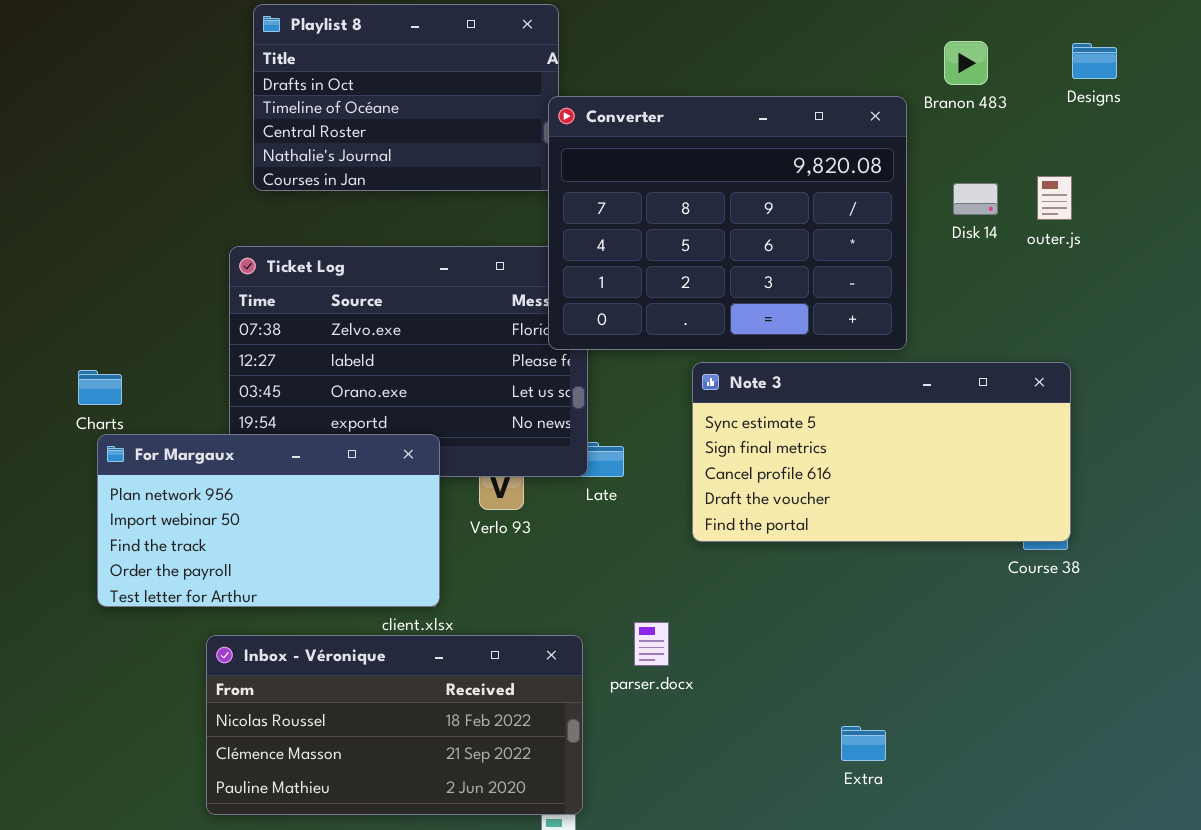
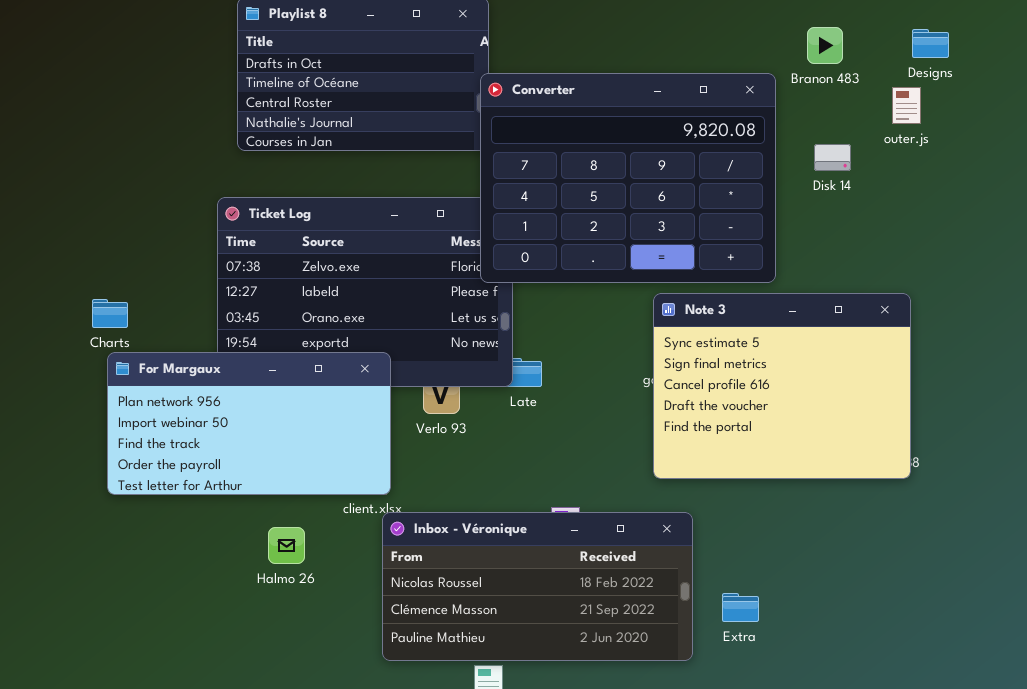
outer.js: [1037,176,1072,220] -> [892,87,921,124], moved
Note 3: [692,362,1071,542] -> [653,293,911,479], resized
Inbox - Véronique: [206,635,583,815] -> [382,512,693,661], moved

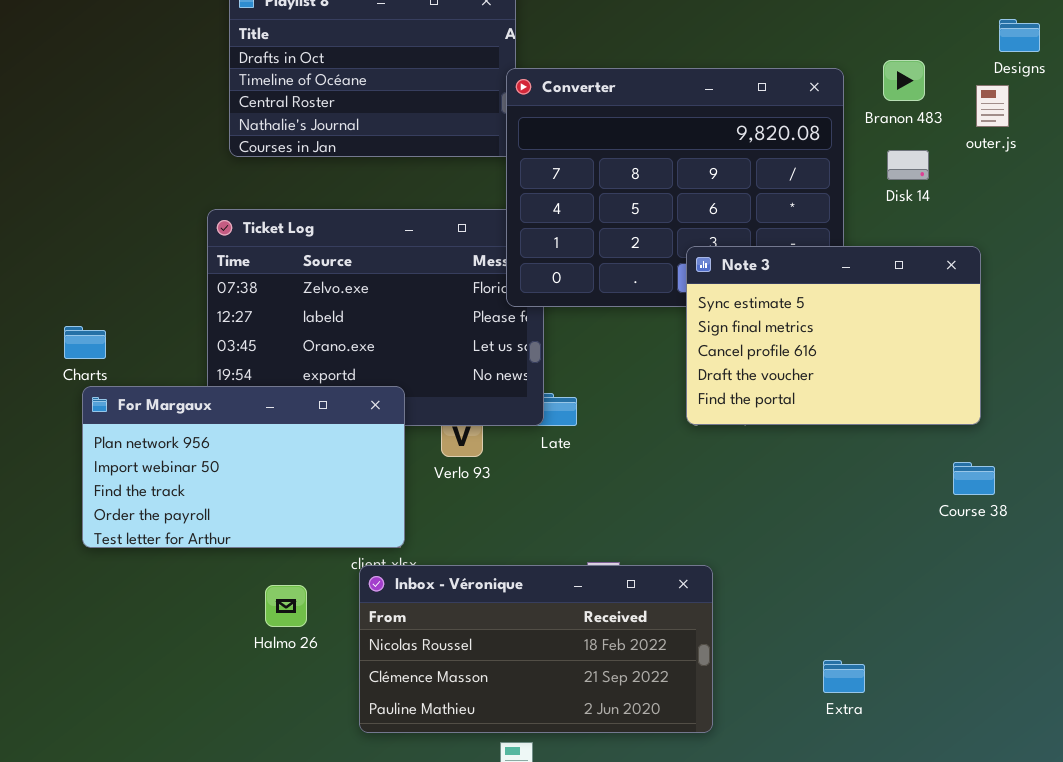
Branon 483: [807,27,843,64] -> [883,60,925,101], moved
Note 3: [653,293,911,479] -> [686,246,981,425], moved, resized
Inbox - Véronique: [382,512,693,661] -> [359,565,713,733], moved
Extra: [722,593,759,622] -> [823,660,865,693], moved

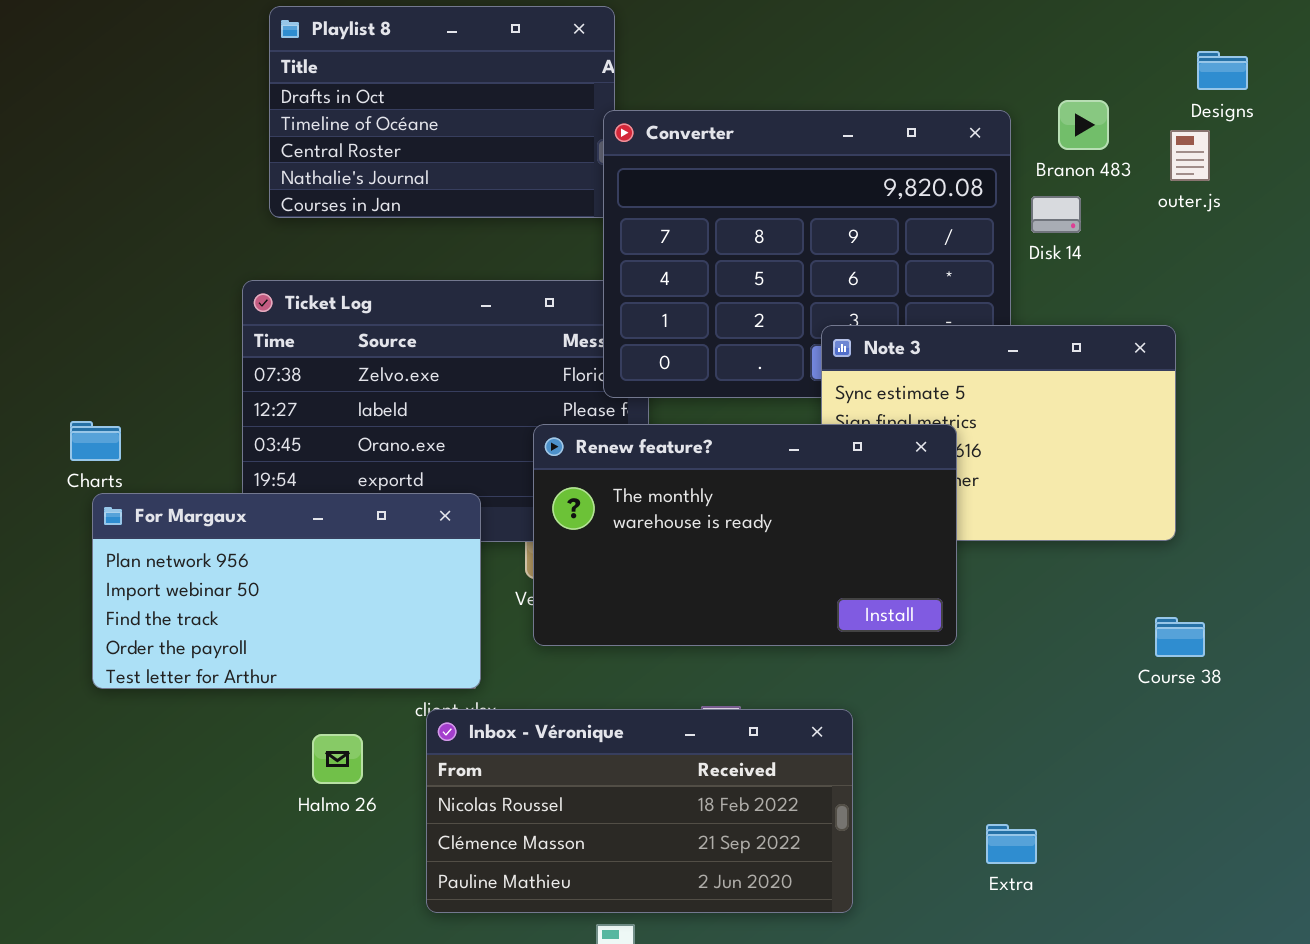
Disk 14: [887,150,929,180] -> [1031,196,1081,233], moved
Renew feature?: none -> [533,424,957,646], opened
Course 38: [953,462,995,495] -> [1155,617,1205,657], moved

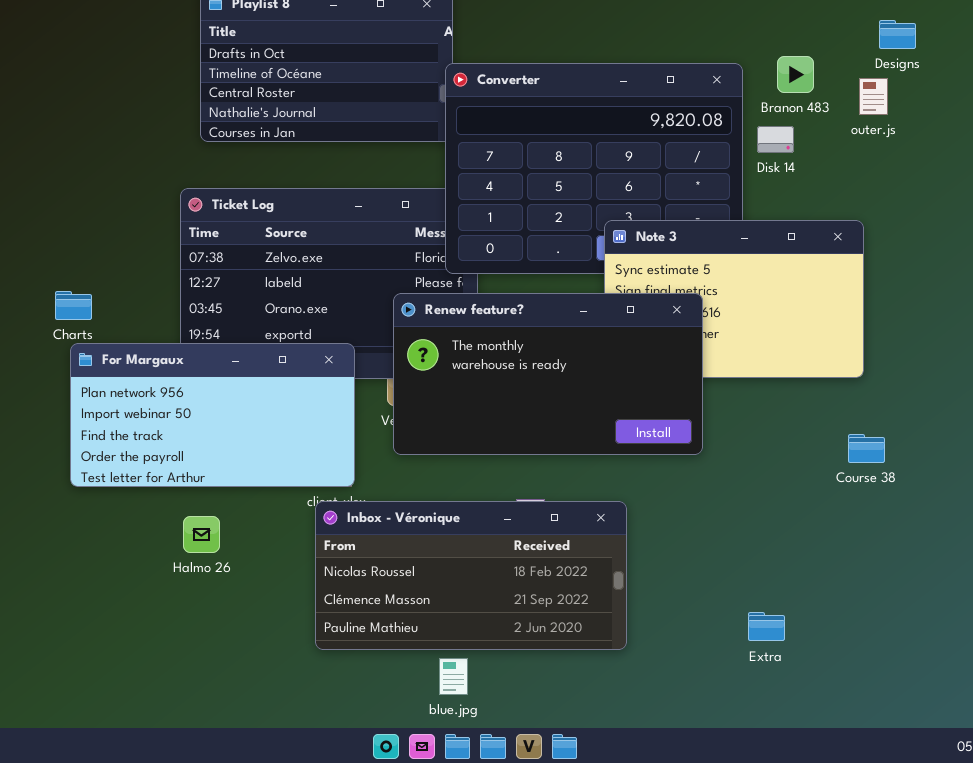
Halmo 26: [312,734,363,784] -> [183,516,220,553], moved
Extra: [986,824,1037,864] -> [748,612,785,641], moved

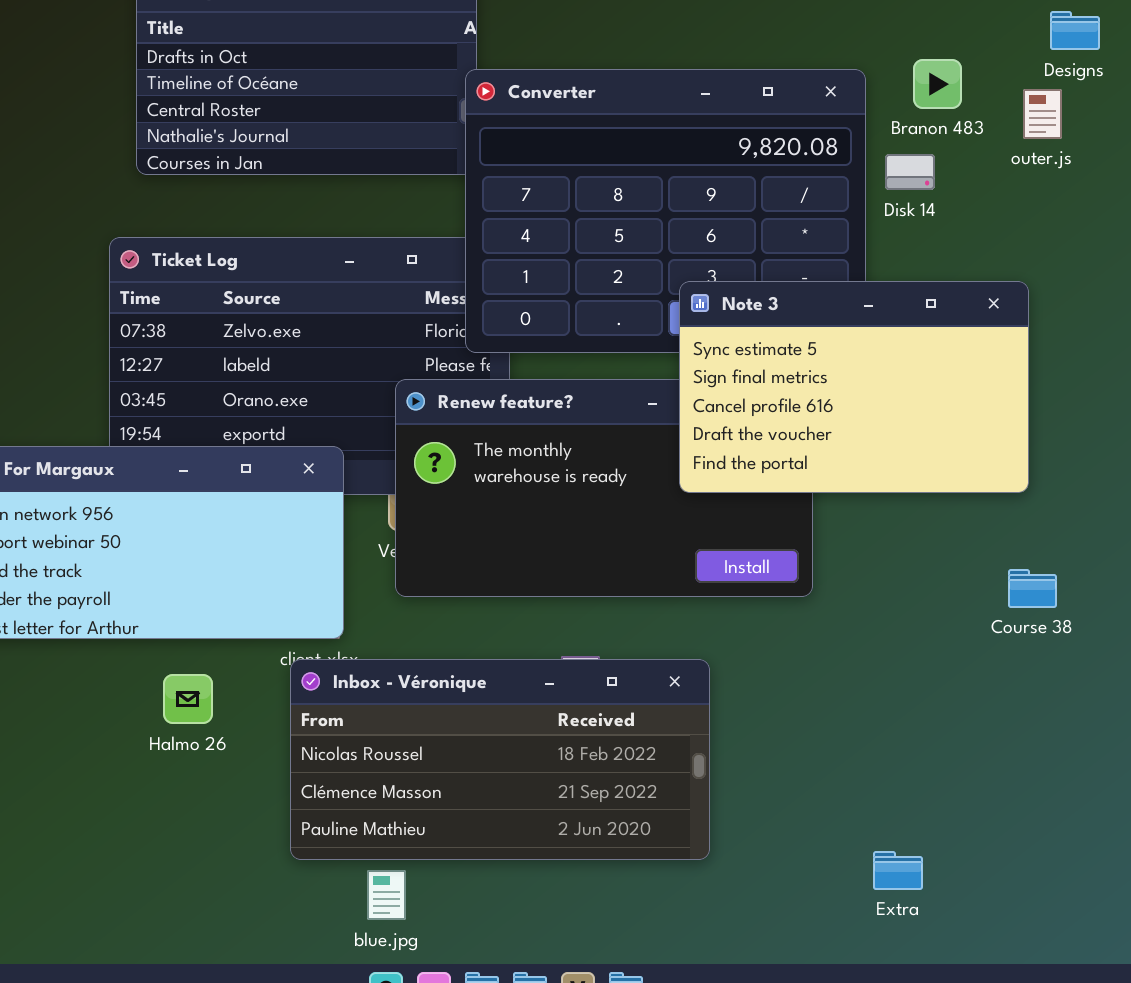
Note 3: [604,220,864,378] -> [679,281,1029,493], raised
Halmo 26: [183,516,220,553] -> [163,674,213,724], moved
Extra: [748,612,785,641] -> [873,851,923,890], moved
blue.jpg: [439,658,468,695] -> [367,870,406,920], moved

